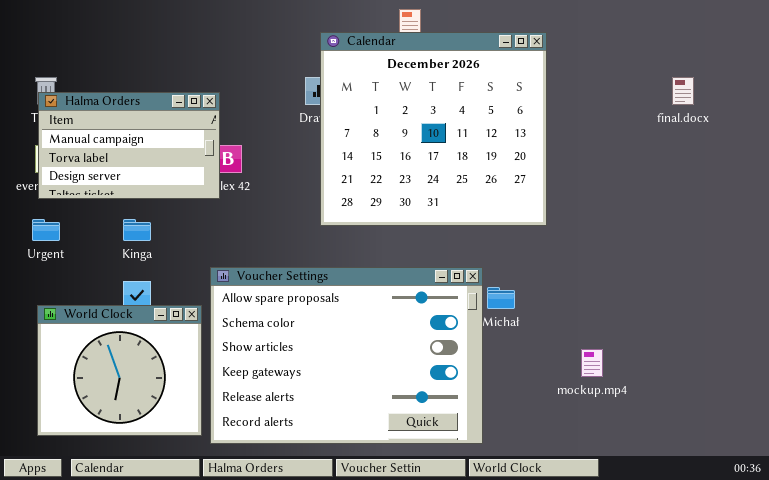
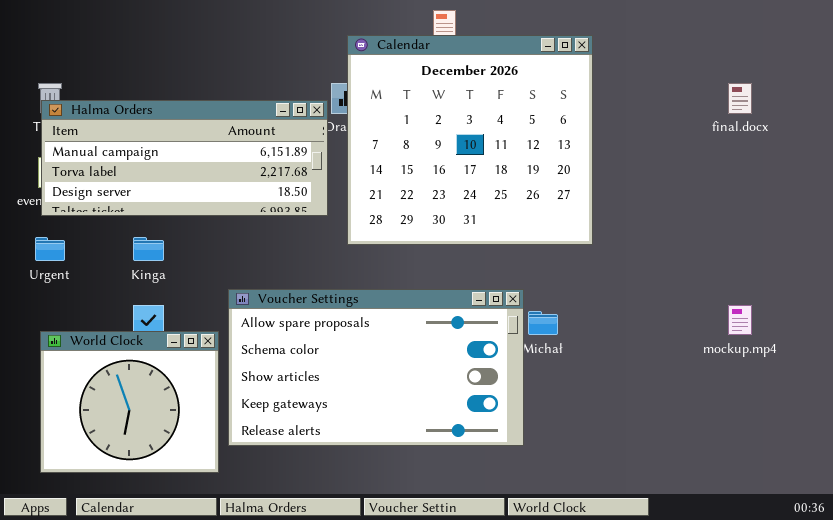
Halma Orders: [38,92,220,199] -> [41,100,328,216], resized
Voucher Settings: [210,267,483,444] -> [228,289,524,446], resized
mockup.mp4: [581,349,603,377] -> [728,305,752,335], moved

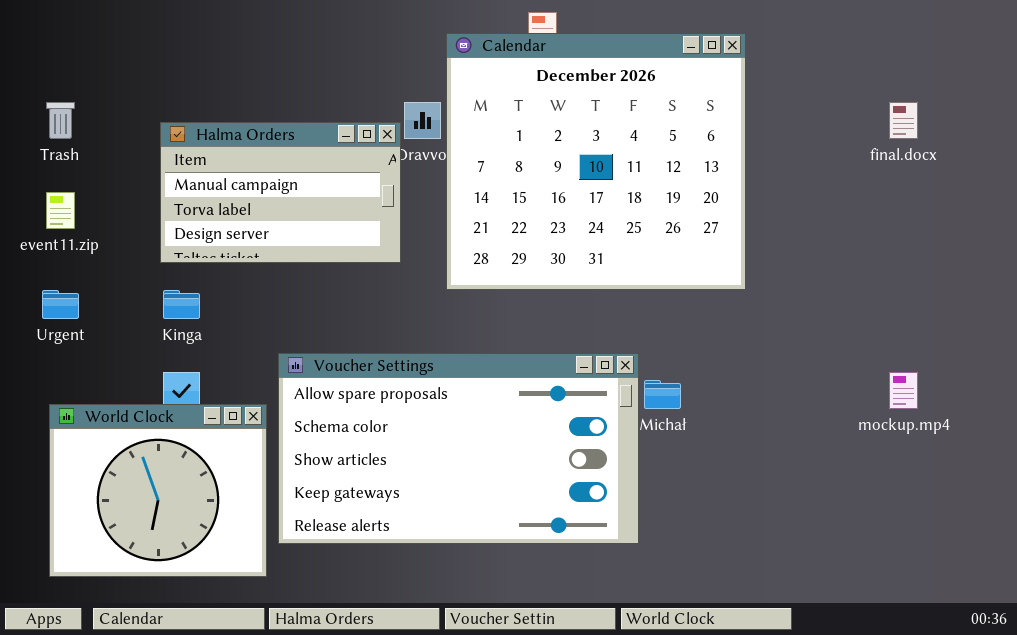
Calendar: [347,35,593,245] -> [446,33,746,290], moved
Halma Orders: [41,100,328,216] -> [160,122,401,263], resized

